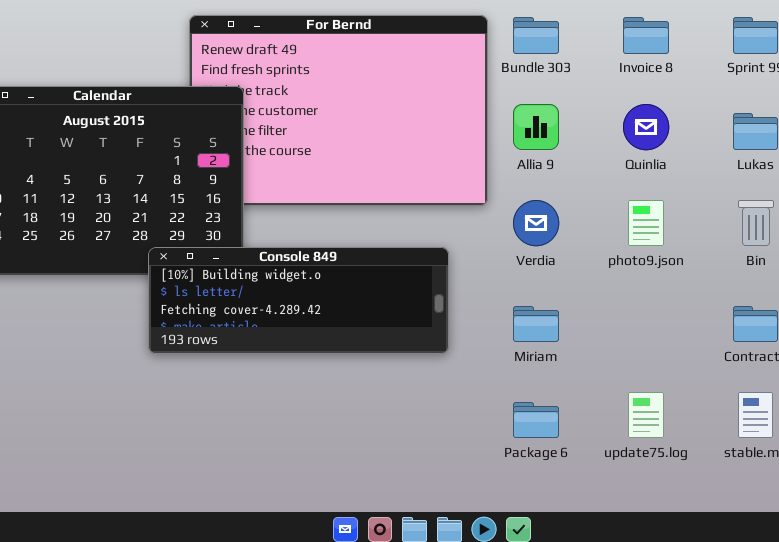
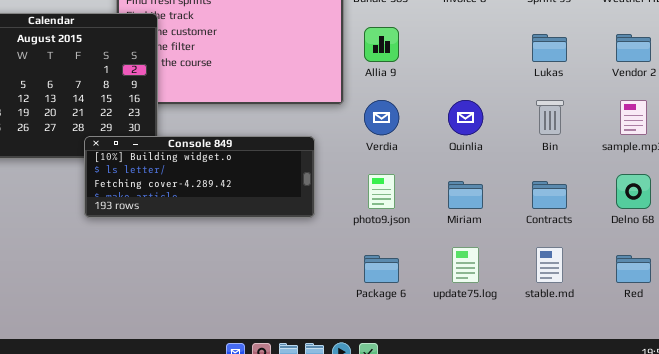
Quinlia: [623,104,669,150] -> [448,100,483,135], moved
photo9.json: [628,200,664,246] -> [368,174,395,209], moved
Miriam: [513,306,559,342] -> [448,181,483,209], moved

